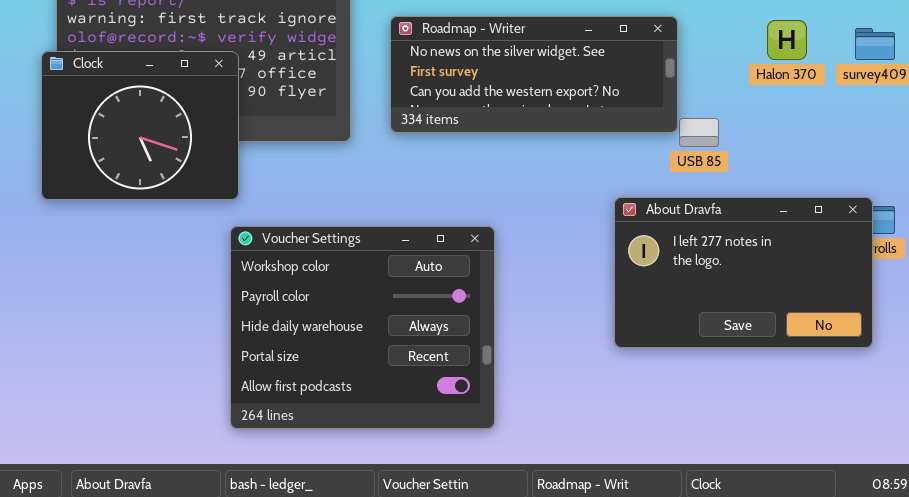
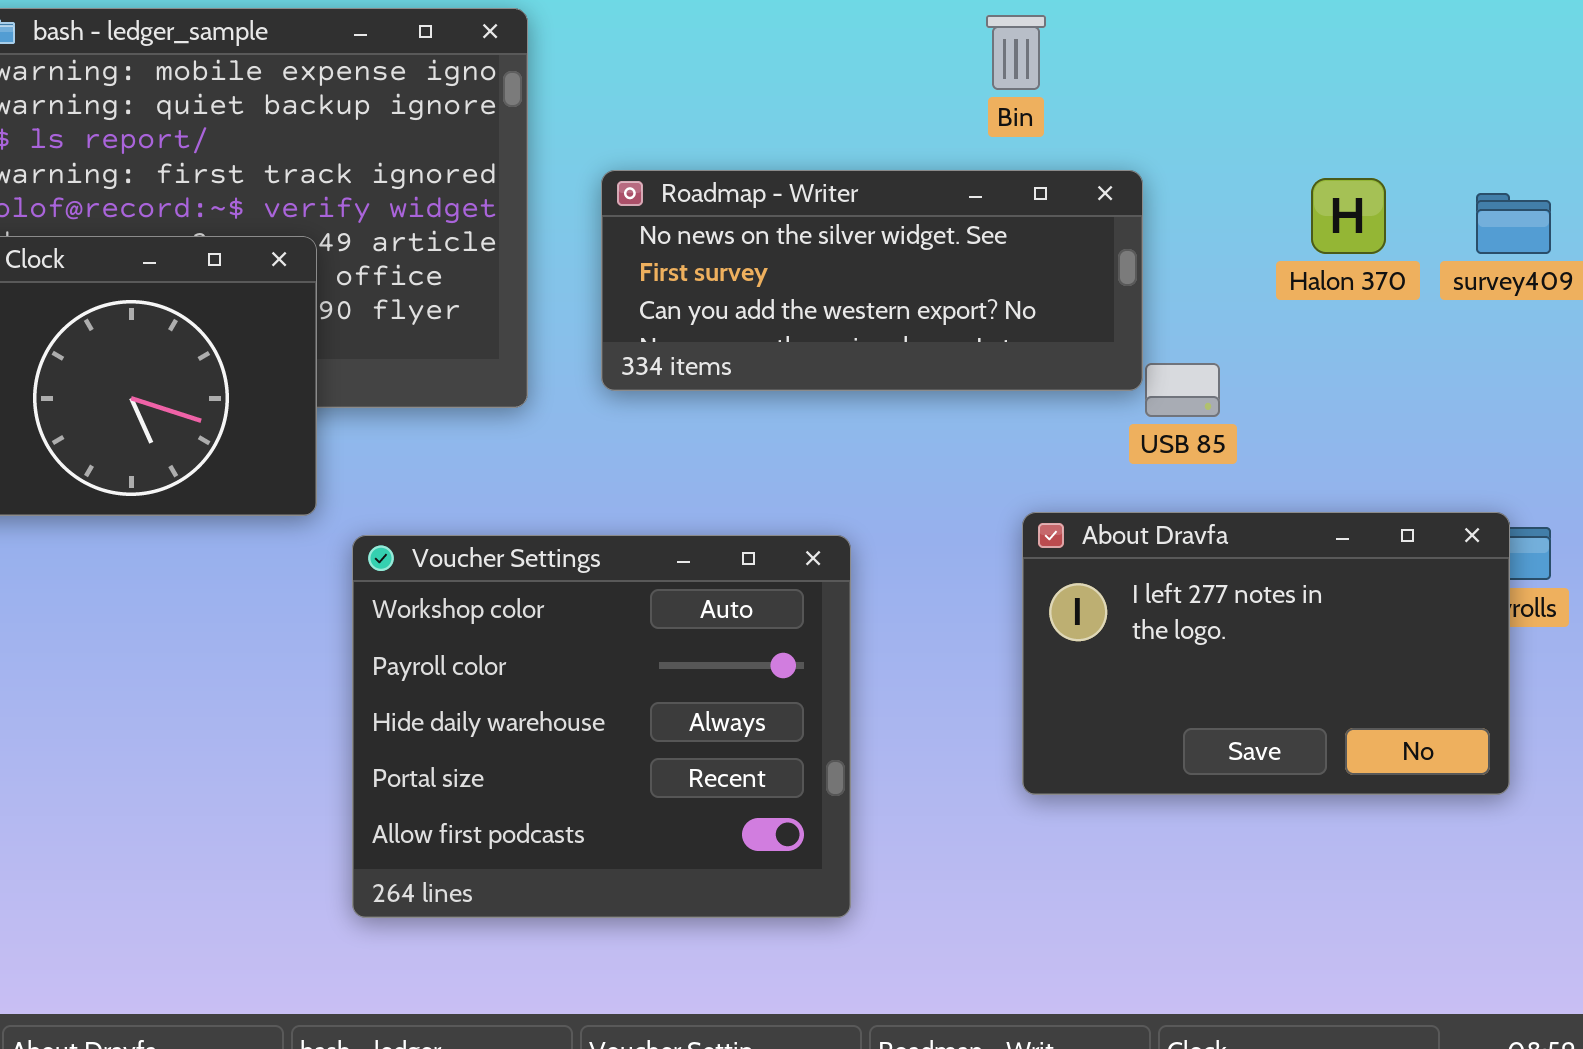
Voucher Settings: [230,226,495,429] -> [352,535,851,918], moved

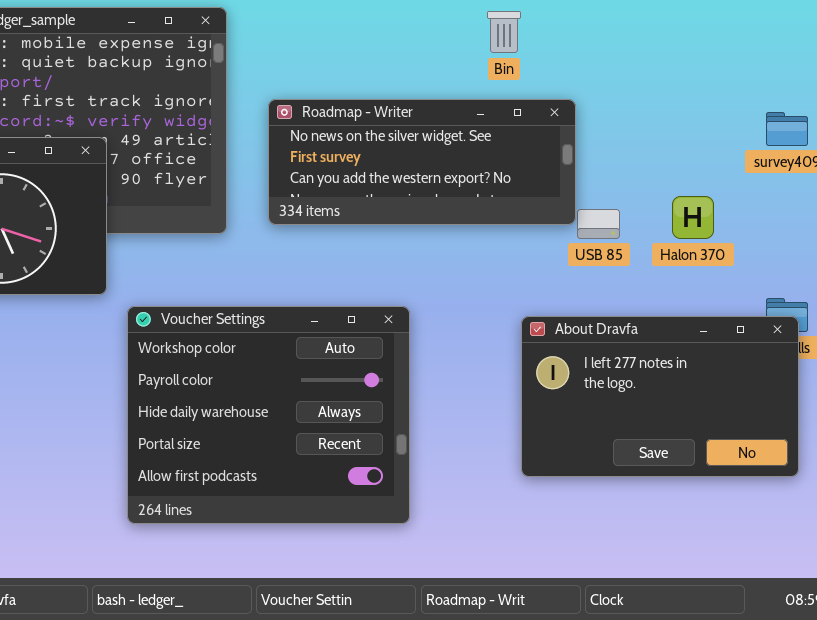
Halon 370: [1311,178,1386,254] -> [672,196,714,239], moved
About Dravfa: [1022,512,1510,795] -> [521,316,799,477], moved

